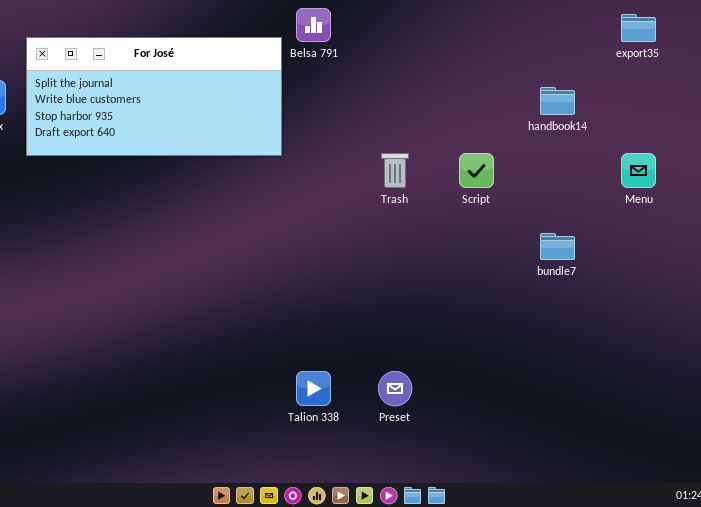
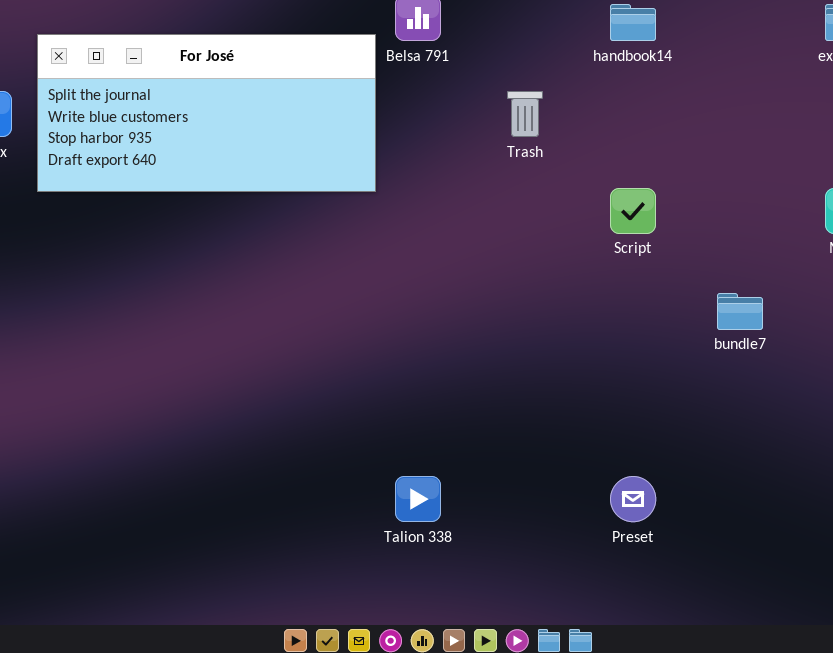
handbook14: [540,87,575,115] -> [610,4,656,41], moved
Trash: [381,153,409,188] -> [507,91,543,137], moved
Preset: [378,371,412,406] -> [610,476,656,522], moved

